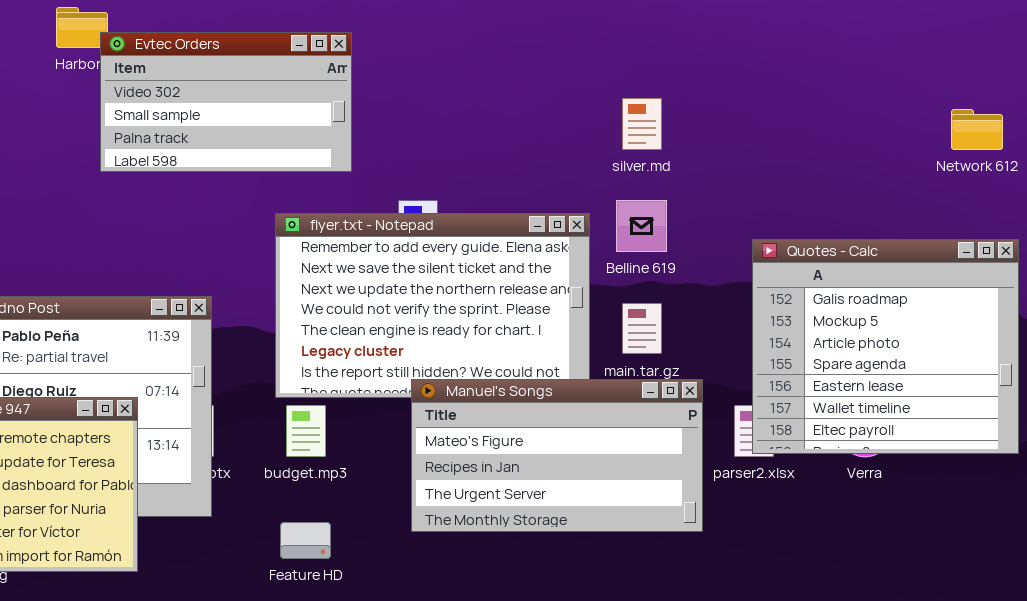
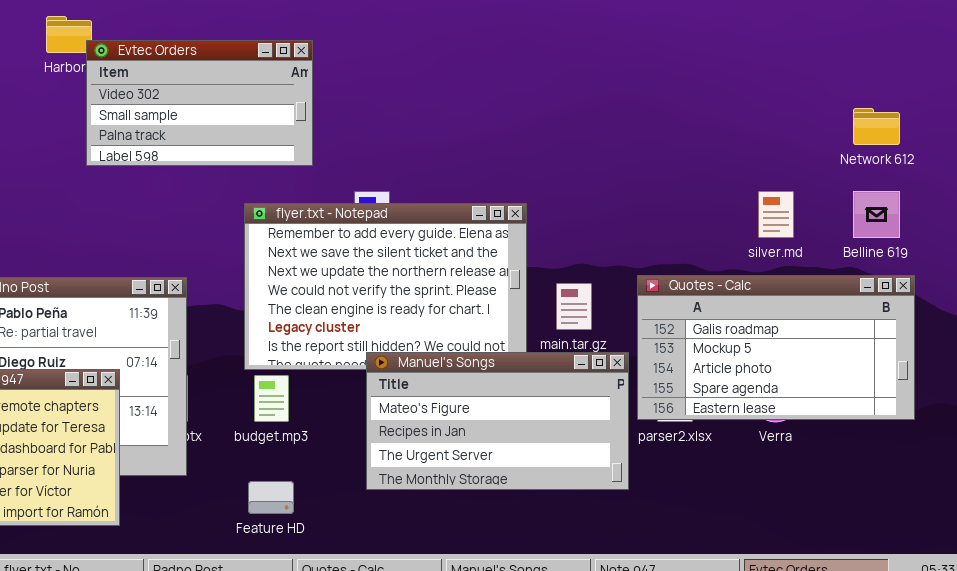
silver.md: [622,98,662,150] -> [758,191,794,238], moved
Belline 619: [616,200,667,252] -> [853,191,900,238], moved
Quotes - Calc: [752,239,1019,454] -> [637,275,915,420], resized

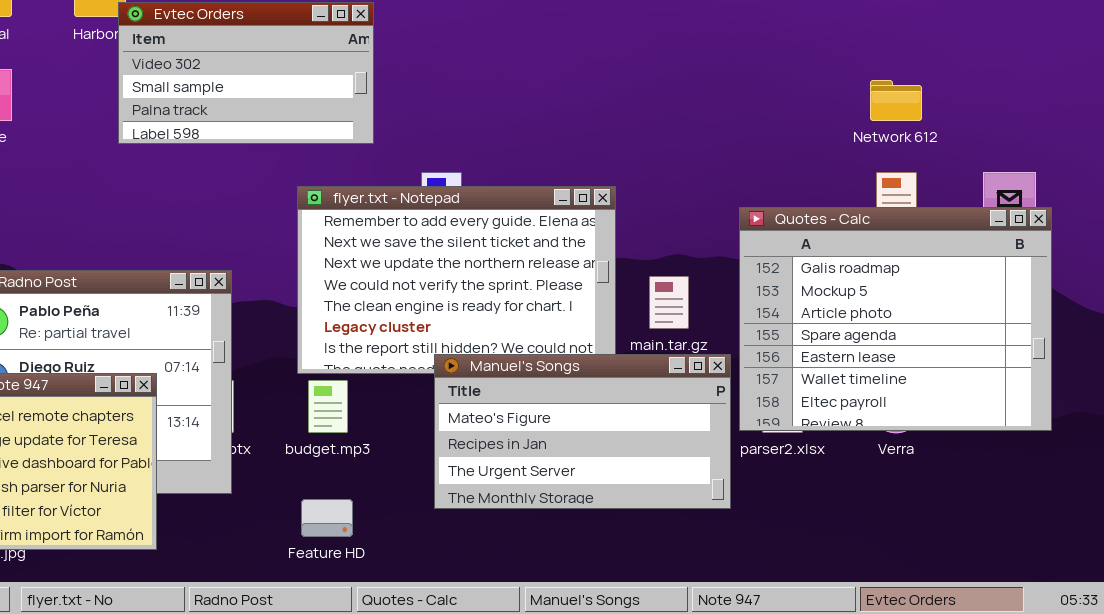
Network 612: [853,108,900,145] -> [870,80,922,121], moved
Quotes - Calc: [637,275,915,420] -> [739,207,1052,431], resized

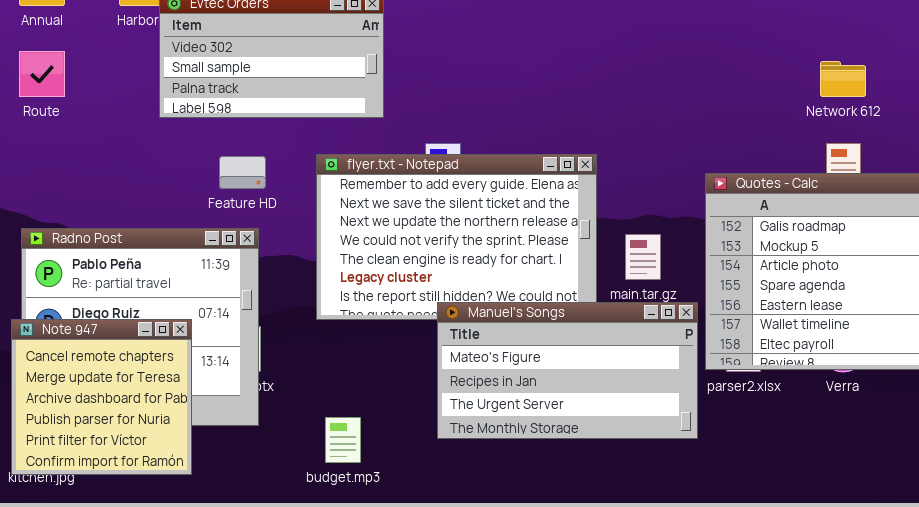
budget.mp3: [308,380,348,433] -> [325,417,361,463], moved
Feature HD: [301,499,353,537] -> [219,156,266,189], moved

